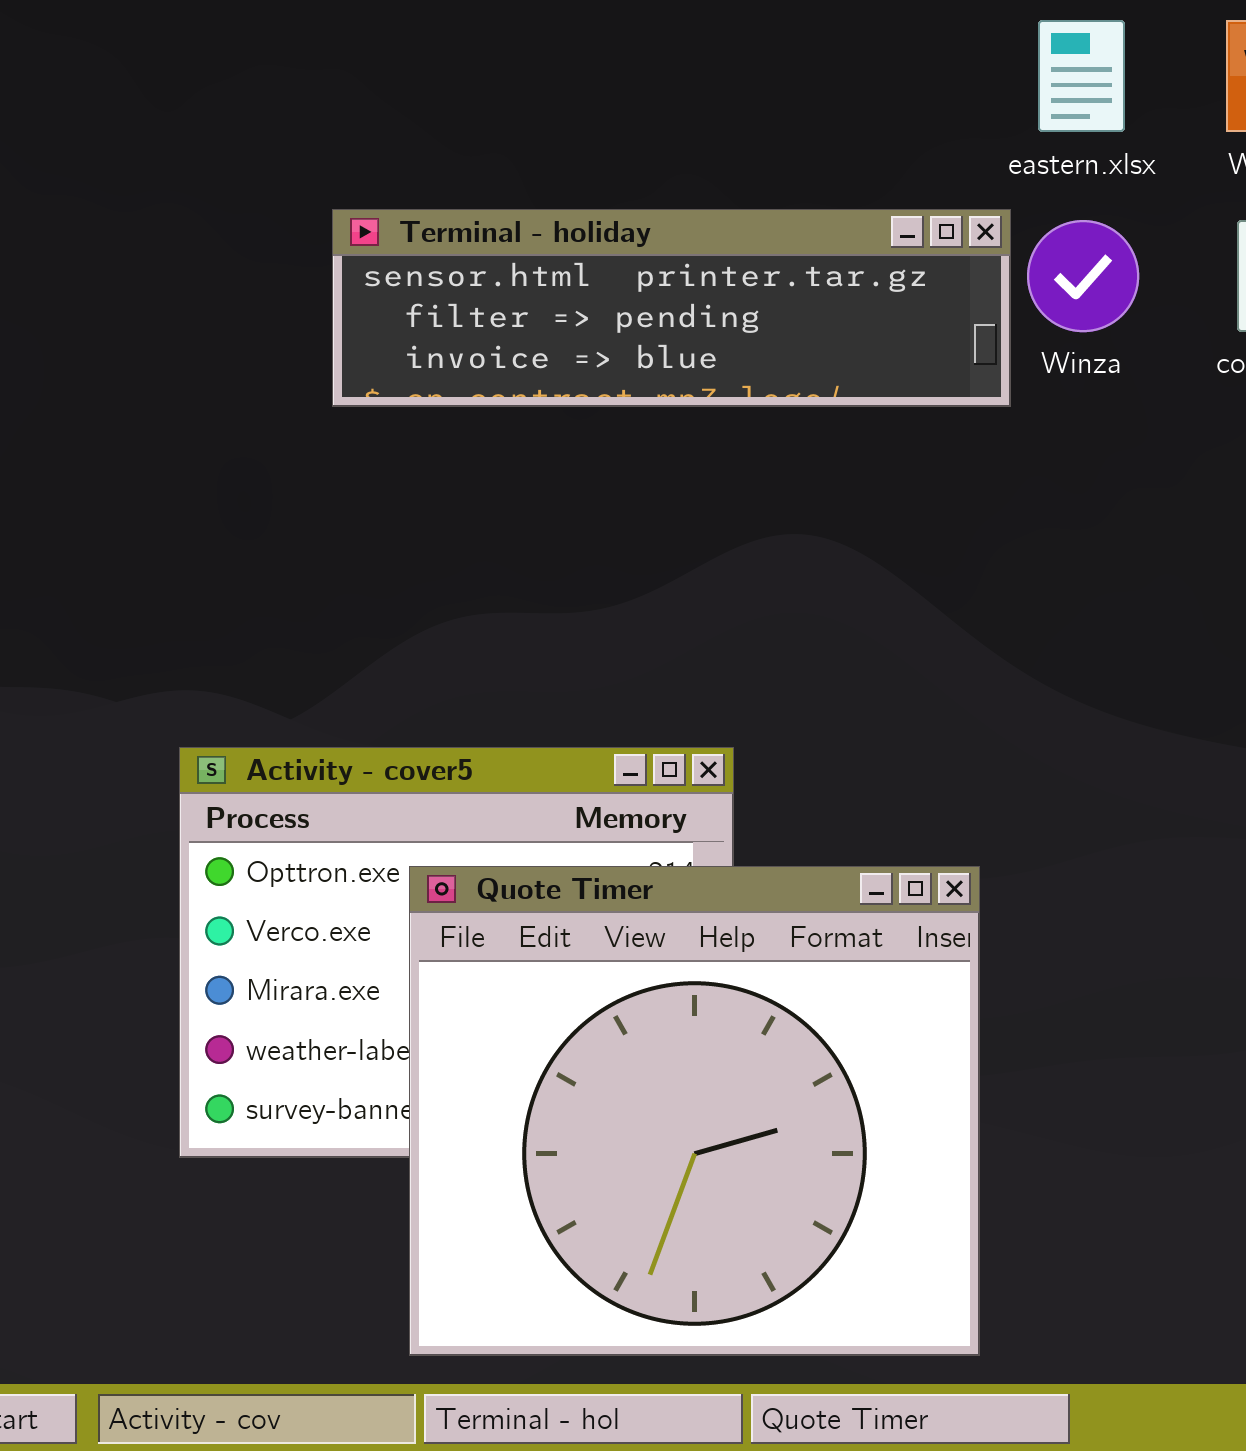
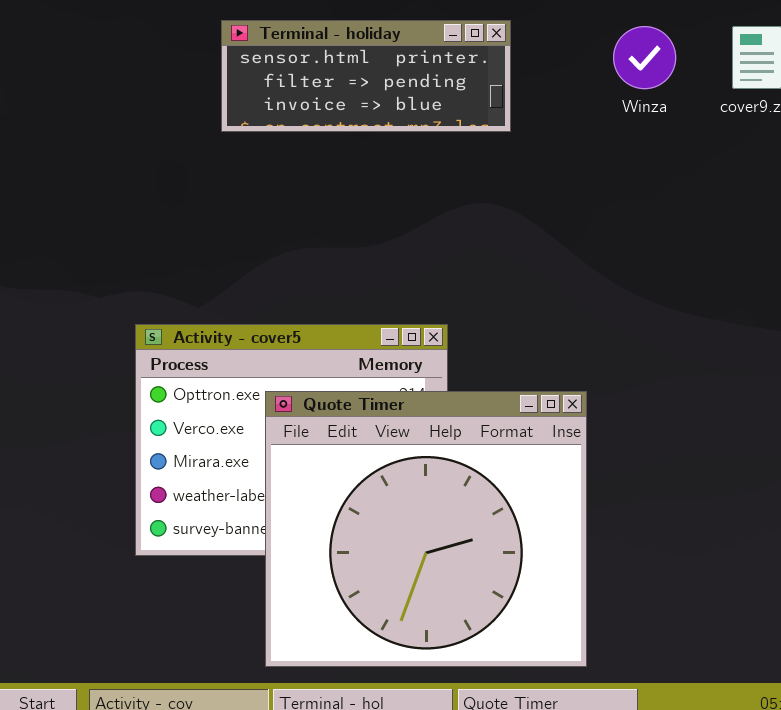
Terminal - holiday: [332,209,1011,407] -> [221,20,511,132], resized

